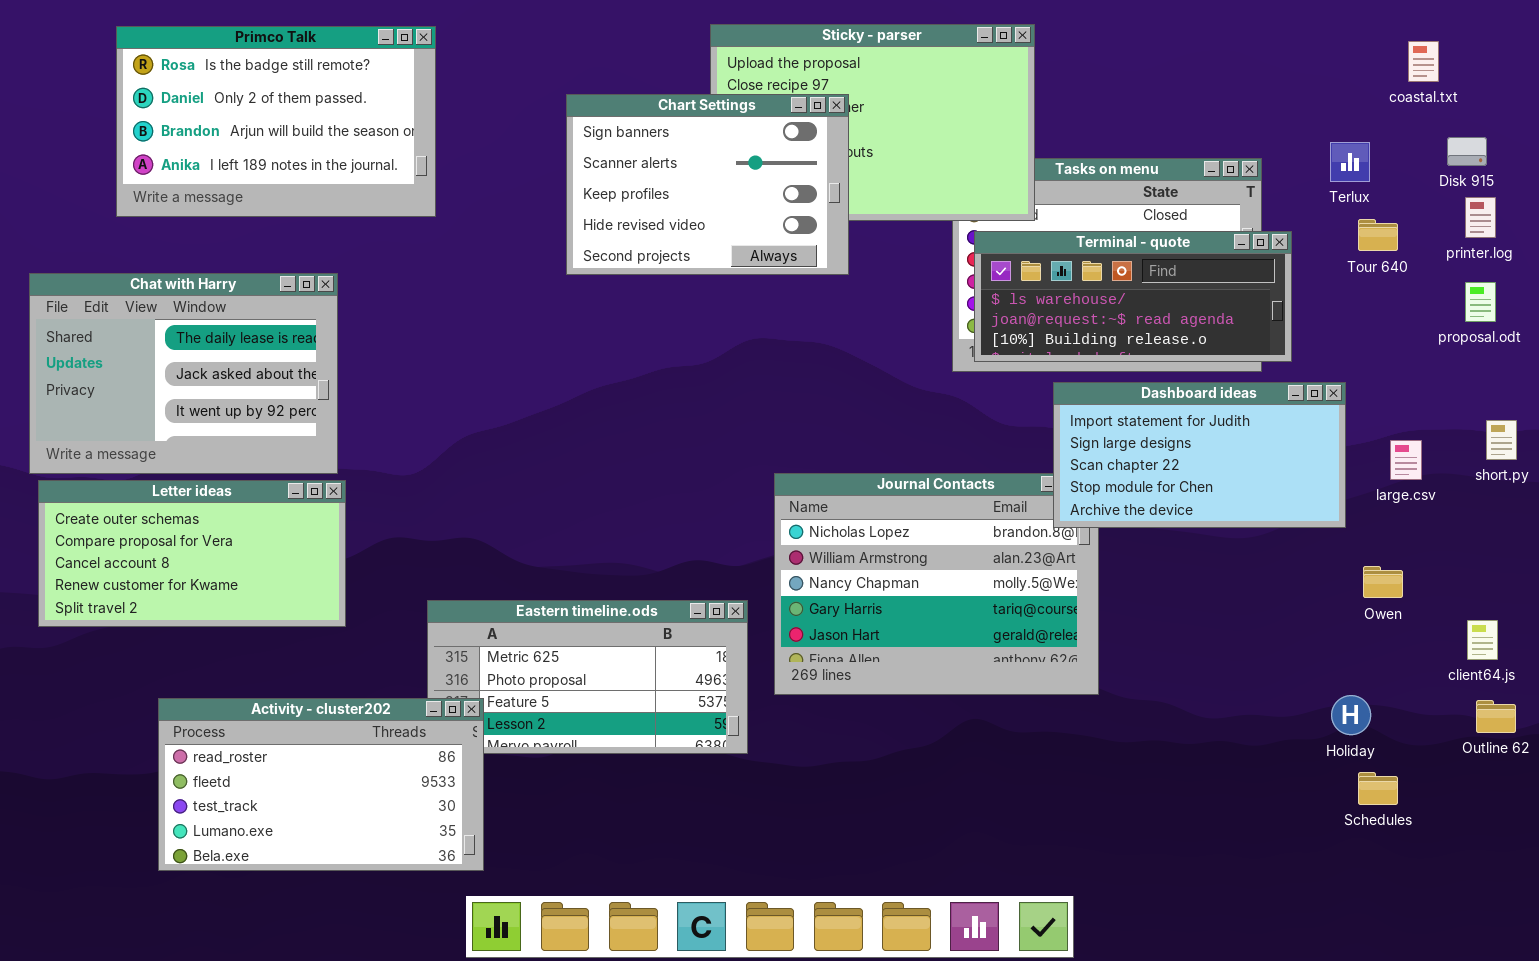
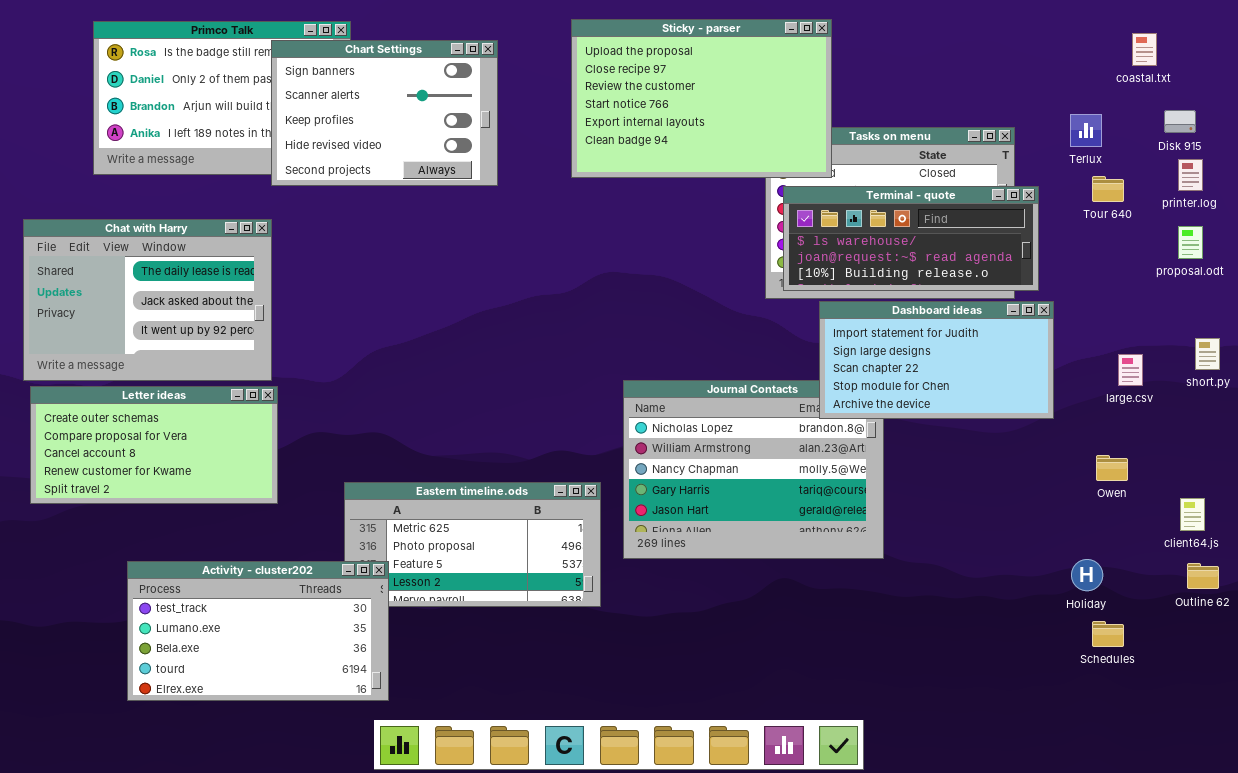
Chart Settings: [566,94,849,275] -> [271,40,498,186], moved
Dashboard ideas: [1053,382,1346,528] -> [819,301,1054,419], moved
Activity - cluster202: [158,698,484,871] -> [127,561,389,701], scrolled down 2 rows

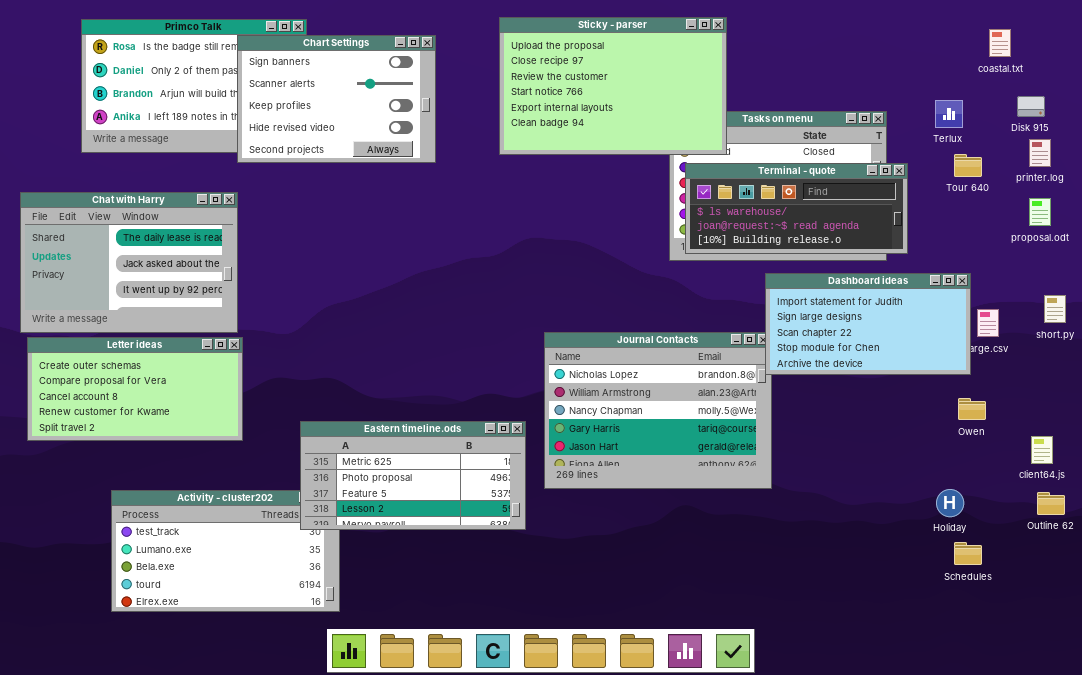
Dashboard ideas: [819,301,1054,419] -> [765,273,971,375], moved
Eastern timeline.ods: [344,482,601,607] -> [300,421,526,530], raised

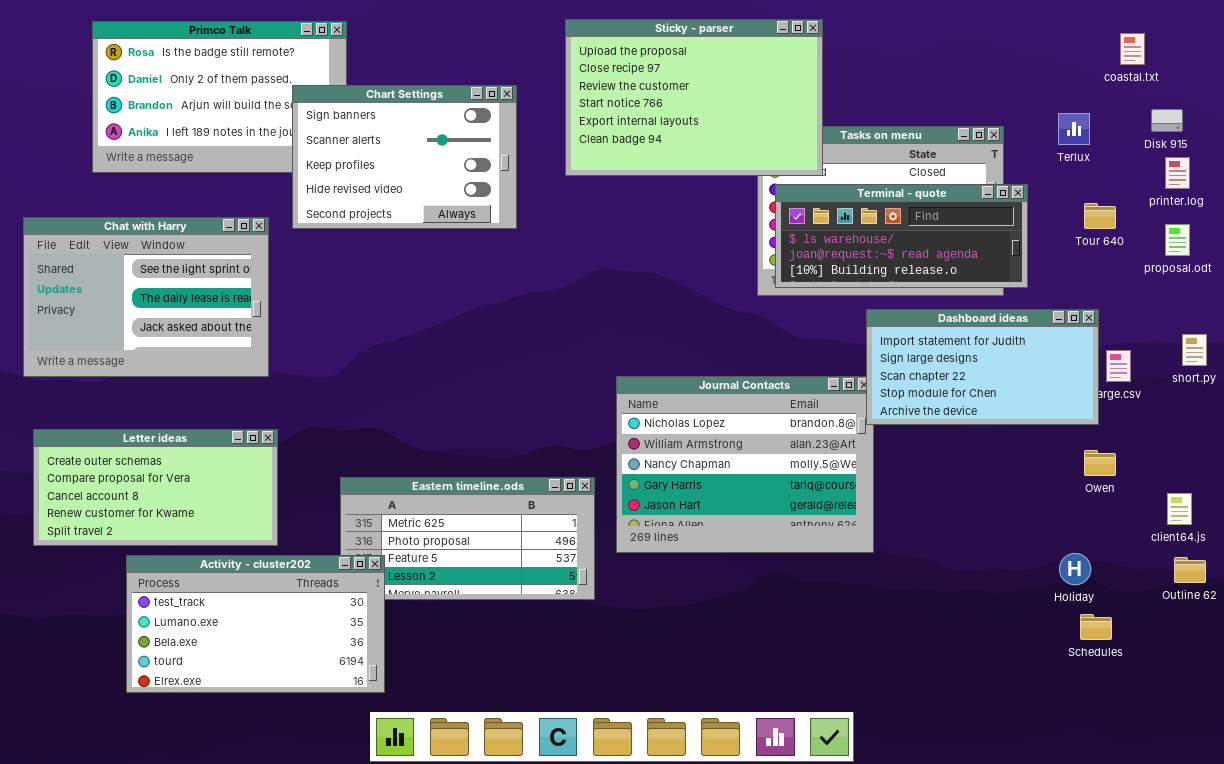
Chart Settings: [237,35,436,163] -> [292,85,517,229], moved
Tour 640: [954,154,982,177] -> [1084,203,1116,229], moved
Chat with Harry: [20,192,238,333] -> [23,217,269,377], scrolled up 1 row
Letter ideas: [27,337,243,441] -> [33,429,278,546], moved
Activity - cluster202: [111,490,340,612] -> [126,555,385,693], raised

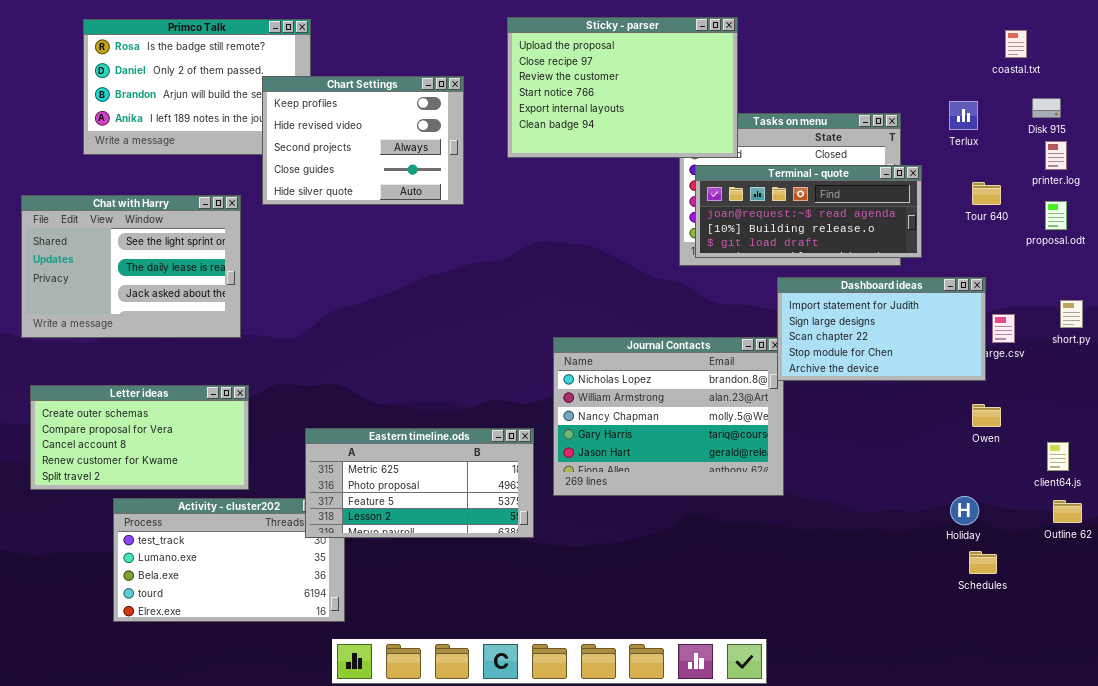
Chart Settings: [292,85,517,229] -> [262,76,464,205], scrolled down 2 rows
Terminal - quote: [775,184,1028,288] -> [695,165,922,258], scrolled down 1 row
Eastern timeline.ods: [340,477,595,600] -> [305,428,534,538], raised

